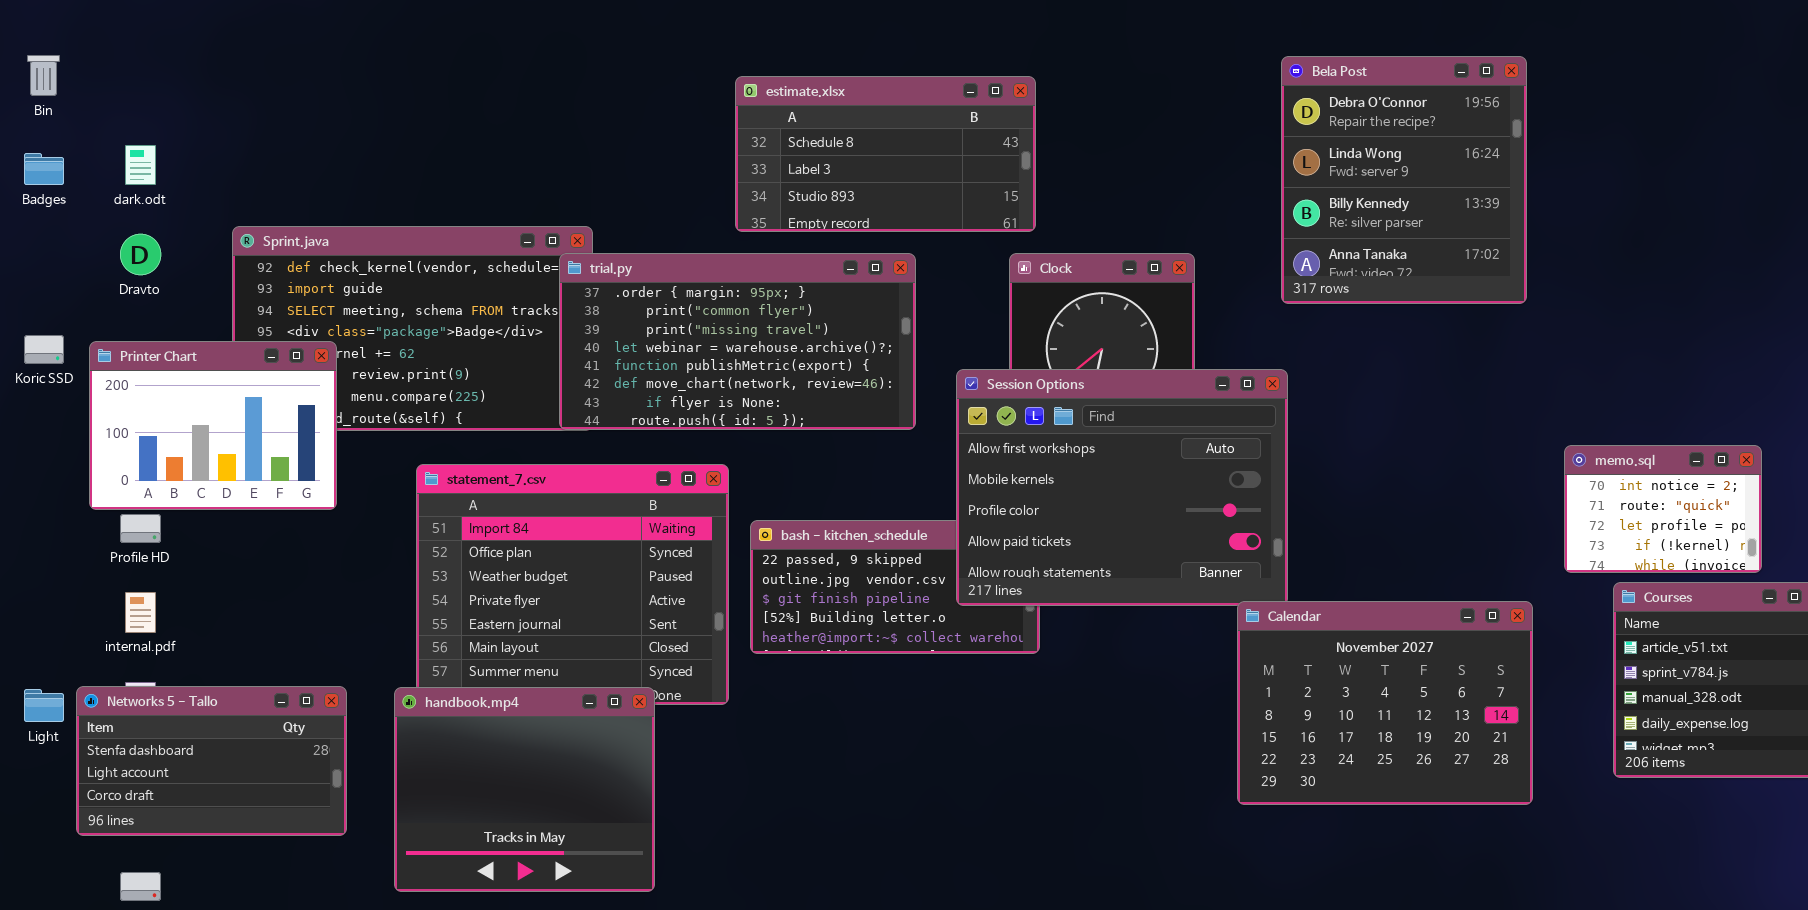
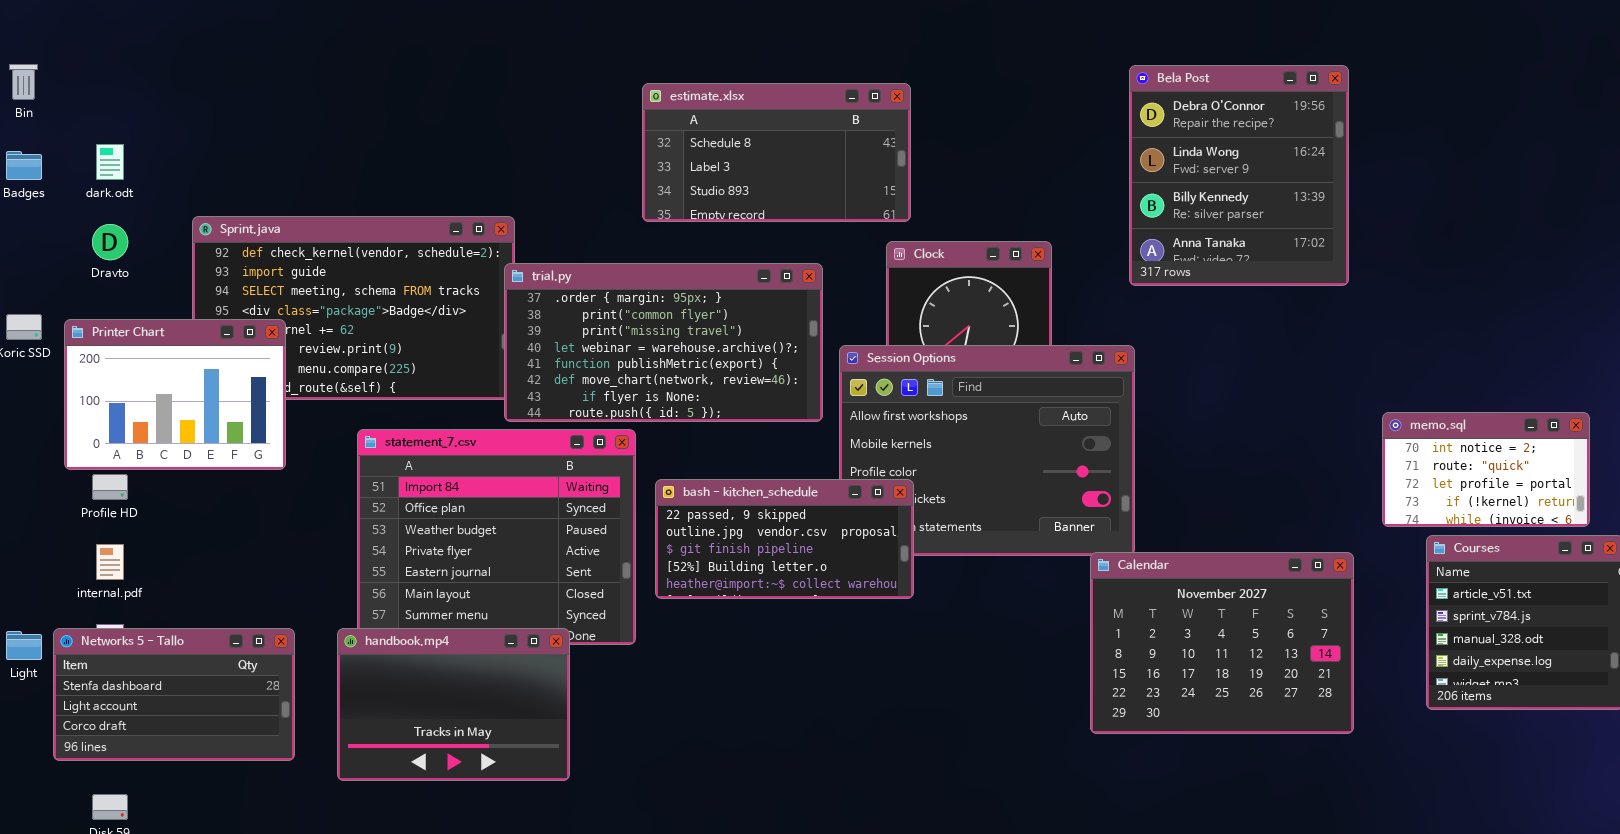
trial.py: [559,253,916,430] -> [504,263,823,422], moved
memo.sql: [1564,445,1762,573] -> [1382,412,1590,527], resized
bash - kitchen_schedule: [750,520,1040,654] -> [655,479,914,599], raised
handbook.mp4: [394,687,655,892] -> [337,628,570,781], resized

